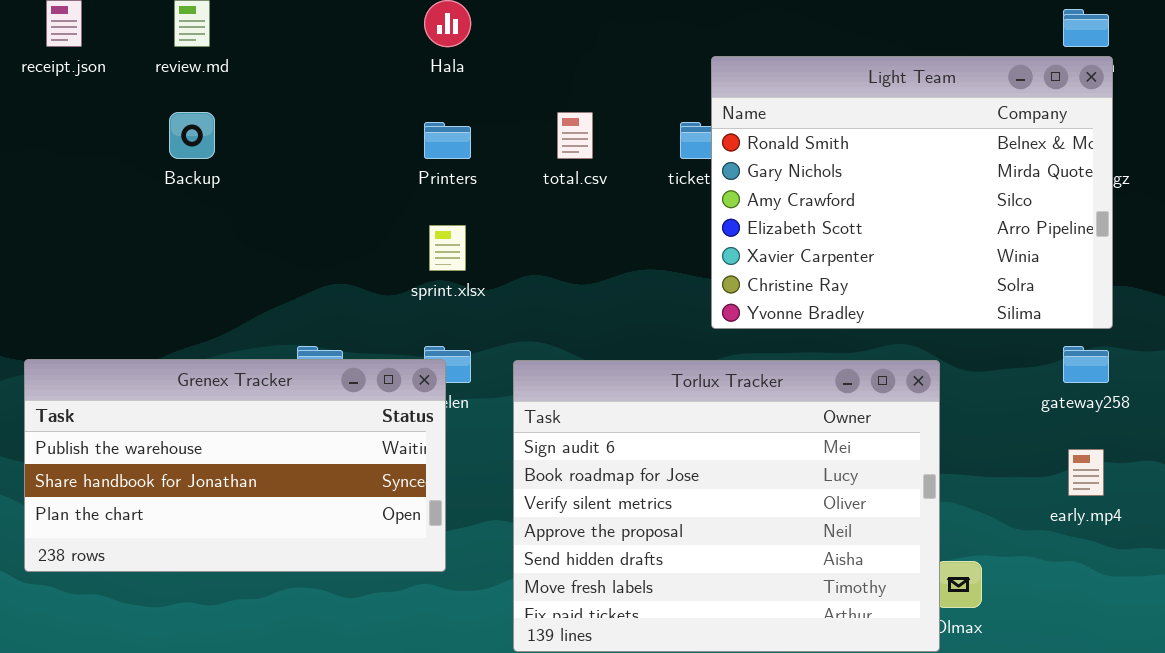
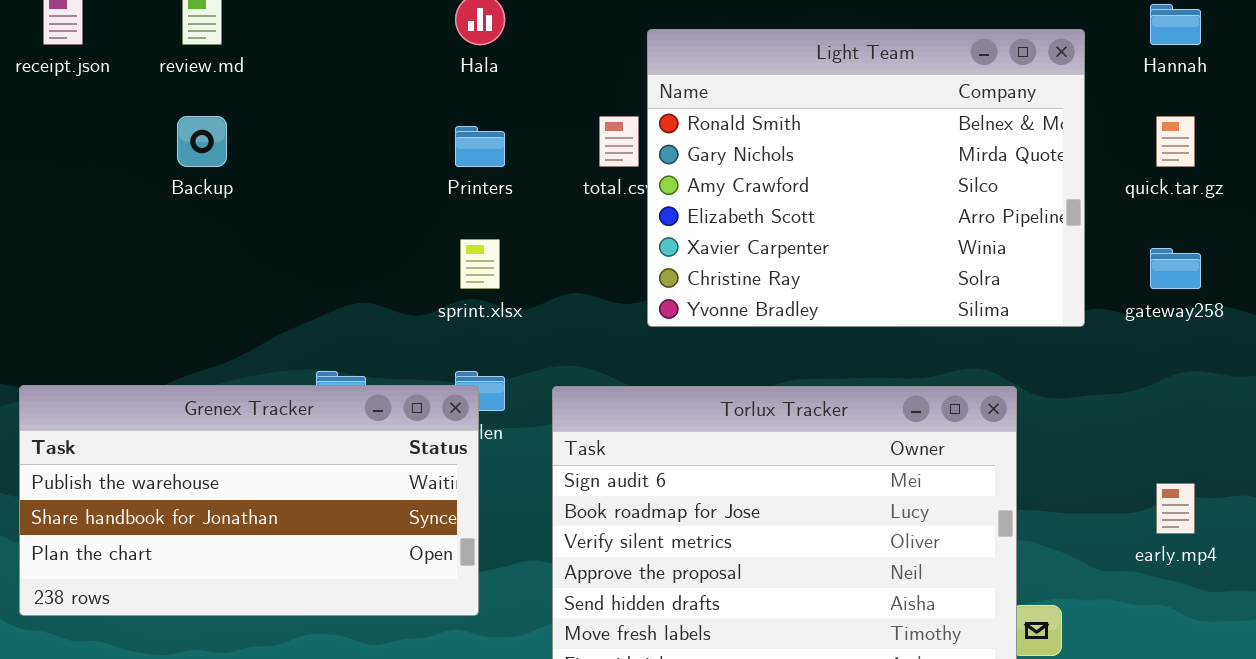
Light Team: [711,56,1113,329] -> [647,29,1085,327], moved
gateway258: [1063,346,1109,383] -> [1150,248,1201,289], moved

